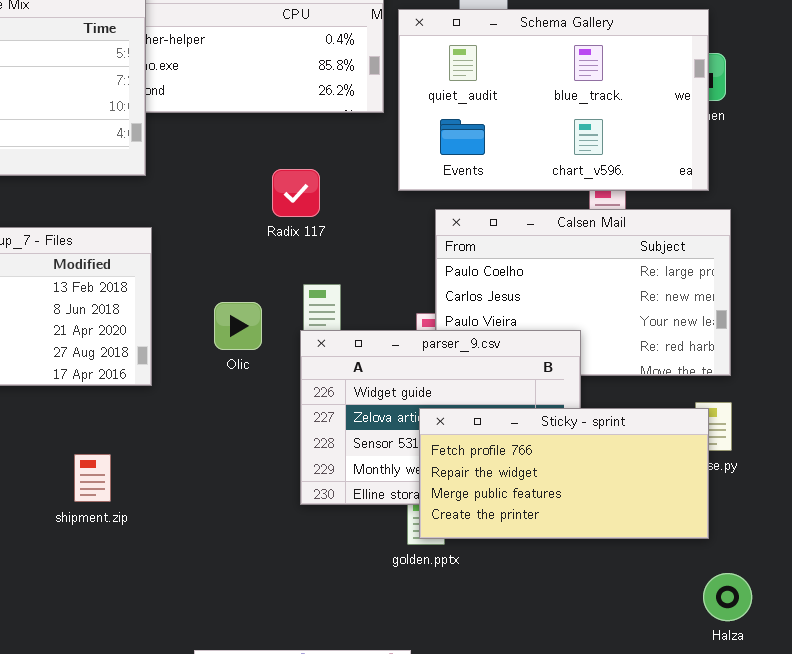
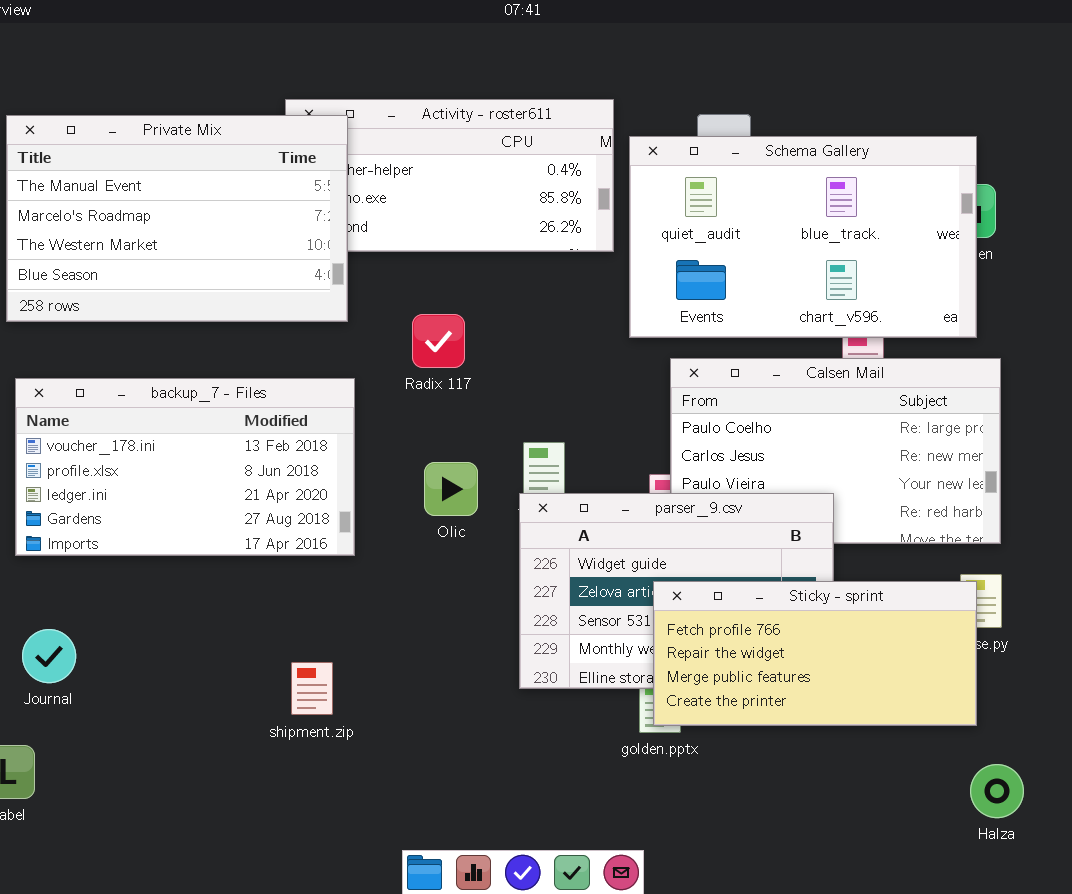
Radix 117: [272,169,320,217] -> [412,314,465,368], moved
shipment.zip: [74,454,111,502] -> [291,662,333,715], moved

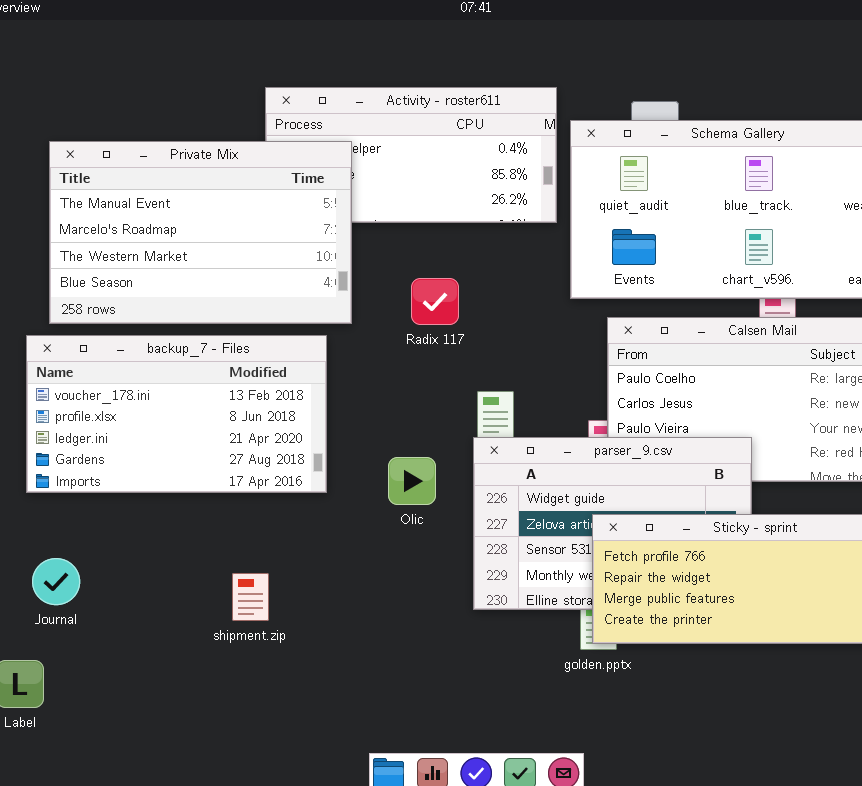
Private Mix: [6,115,348,322] -> [49,141,352,324], moved
Radix 117: [412,314,465,368] -> [411,278,459,325], moved
Olic: [424,462,478,516] -> [388,457,436,505], moved
shipment.zip: [291,662,333,715] -> [232,573,269,621], moved

